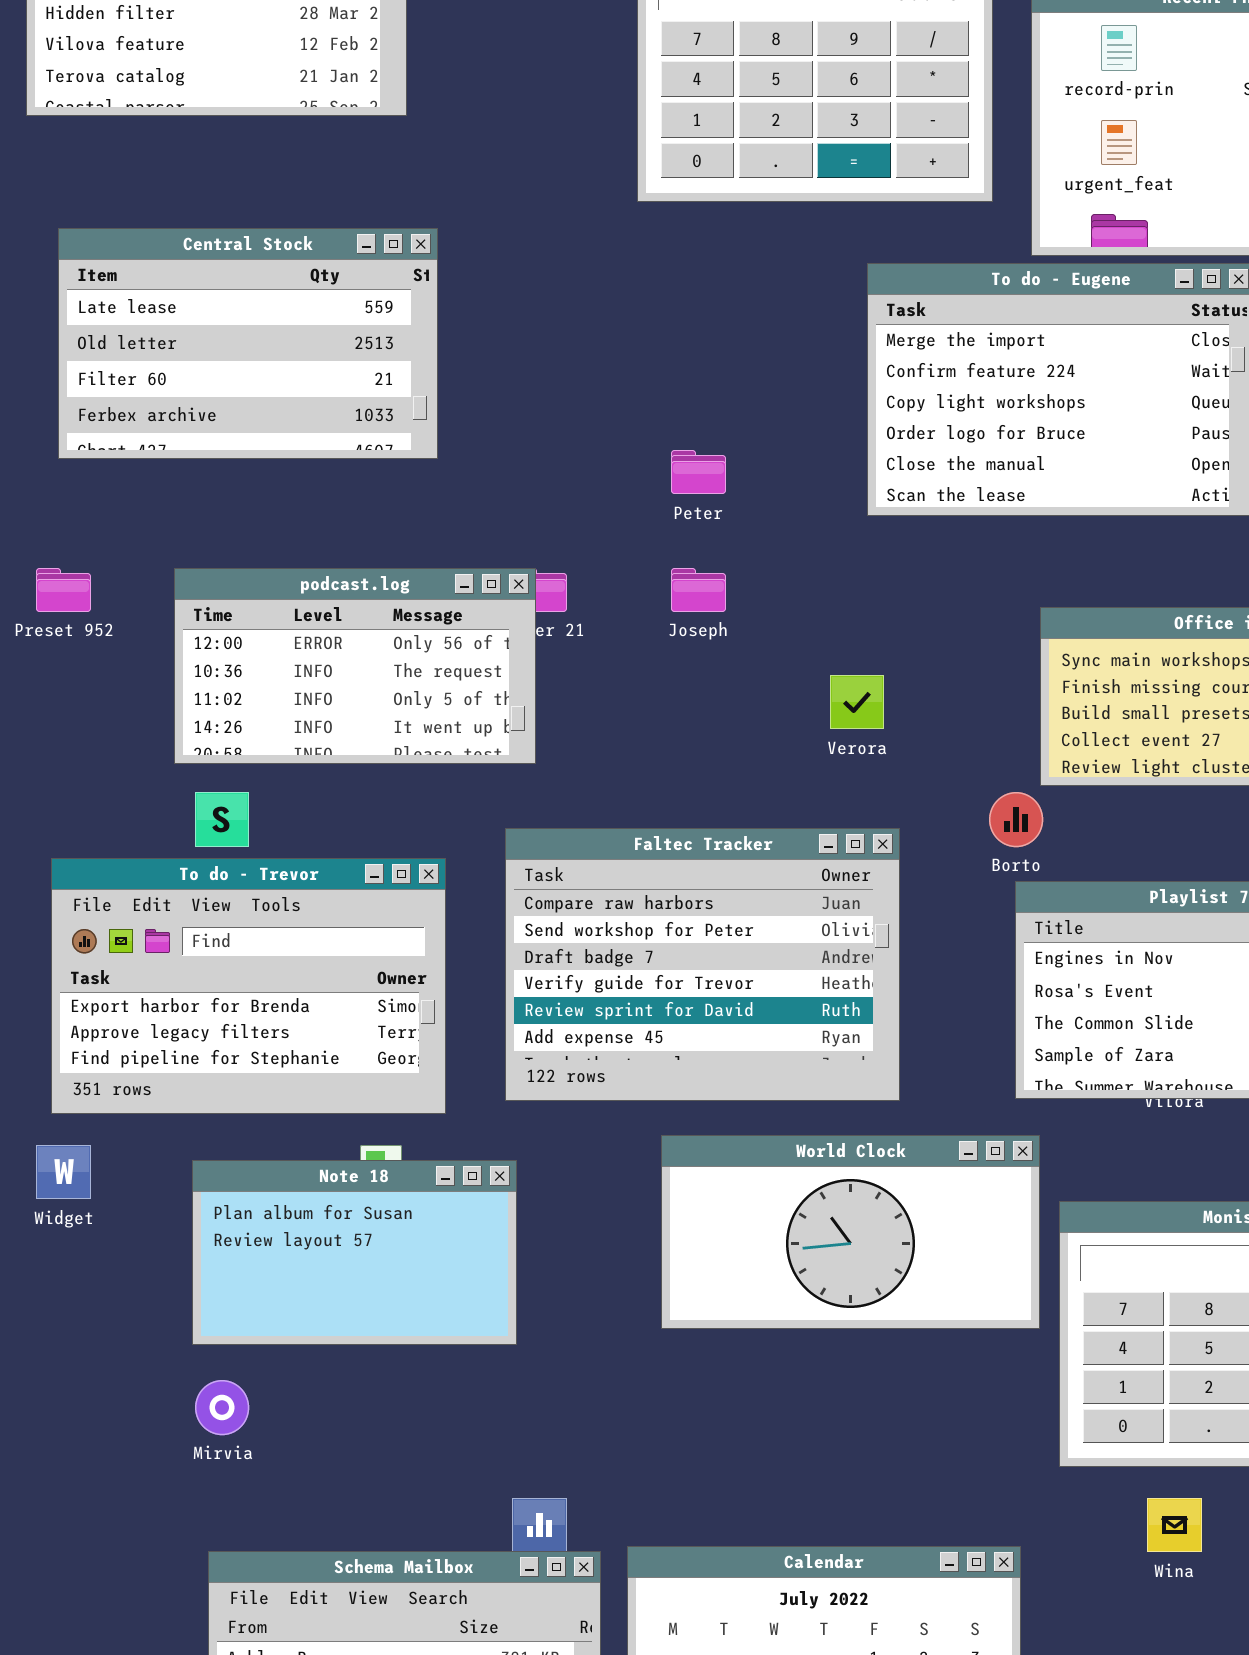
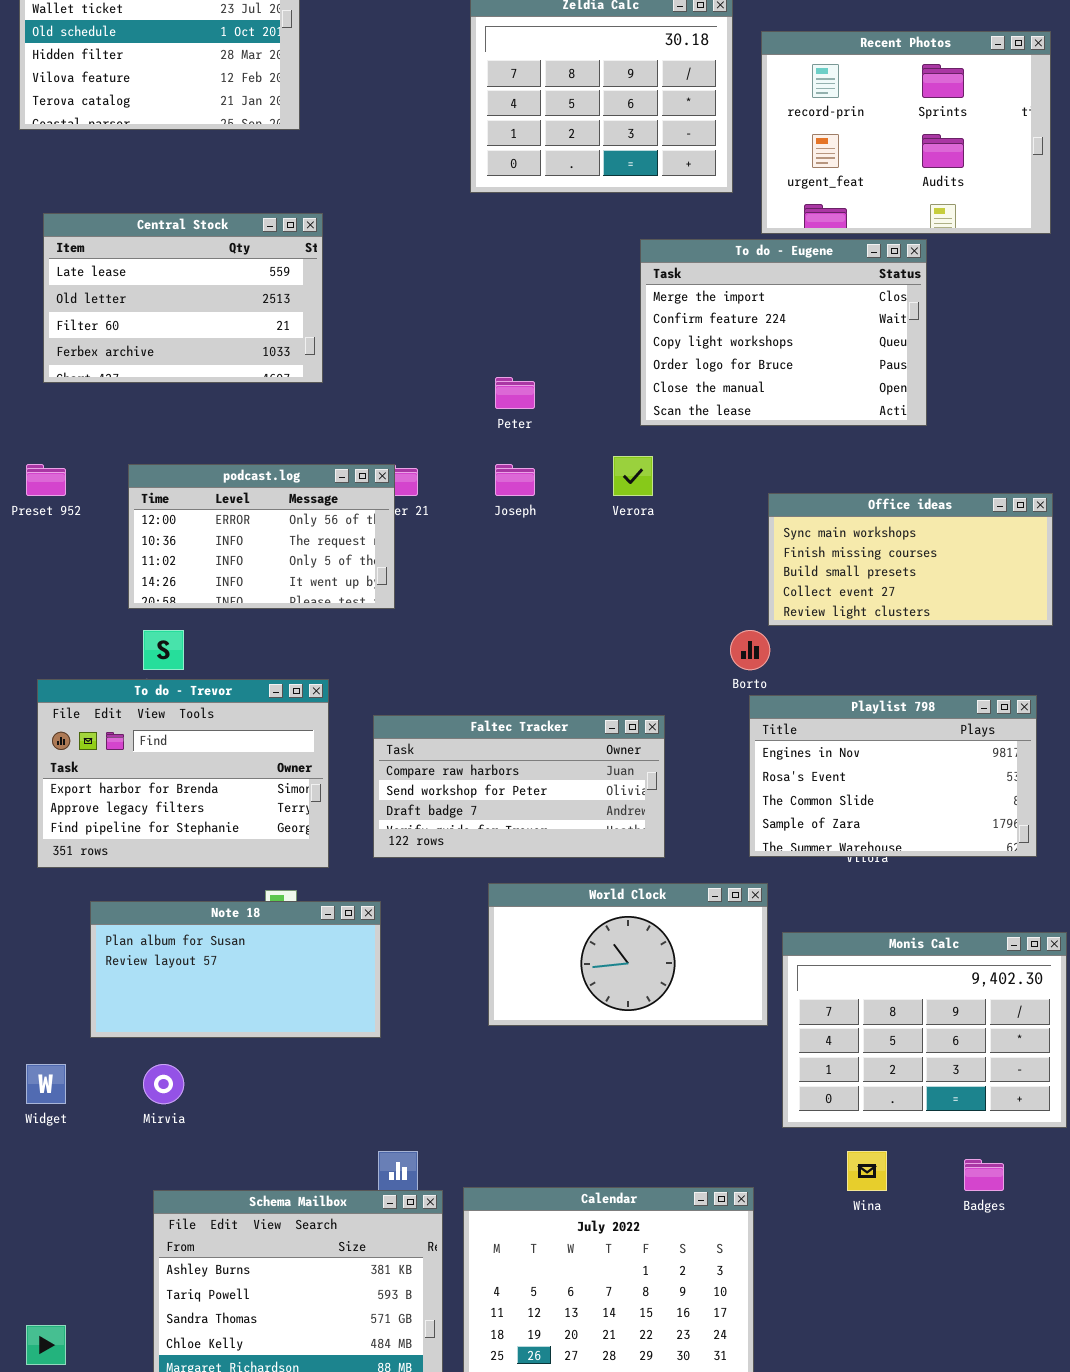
Verora: [830,675,884,729] -> [613,456,653,496], moved
Faltec Tracker: [505,828,900,1101] -> [373,715,665,858], resized
Widget: [36,1145,91,1199] -> [26,1064,66,1104], moved
Note 18: [192,1160,517,1345] -> [90,901,381,1038], resized

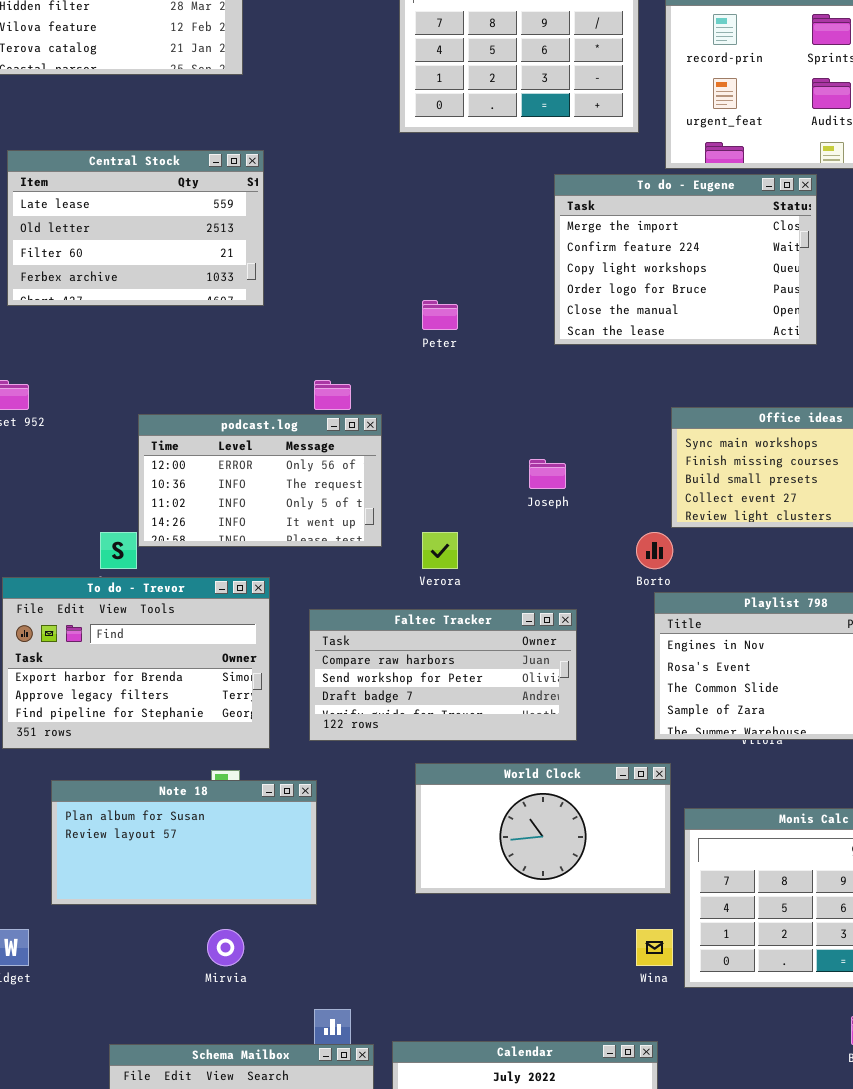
Verora: [613,456,653,496] -> [422,532,458,569], moved
podcast.log: [128,464,395,609] -> [138,414,382,547], moved
Joseph: [495,464,535,496] -> [529,459,566,489], moved
Mirvia: [143,1064,184,1104] -> [207,929,244,966], moved
Wina: [847,1151,887,1191] -> [636,929,673,966], moved

